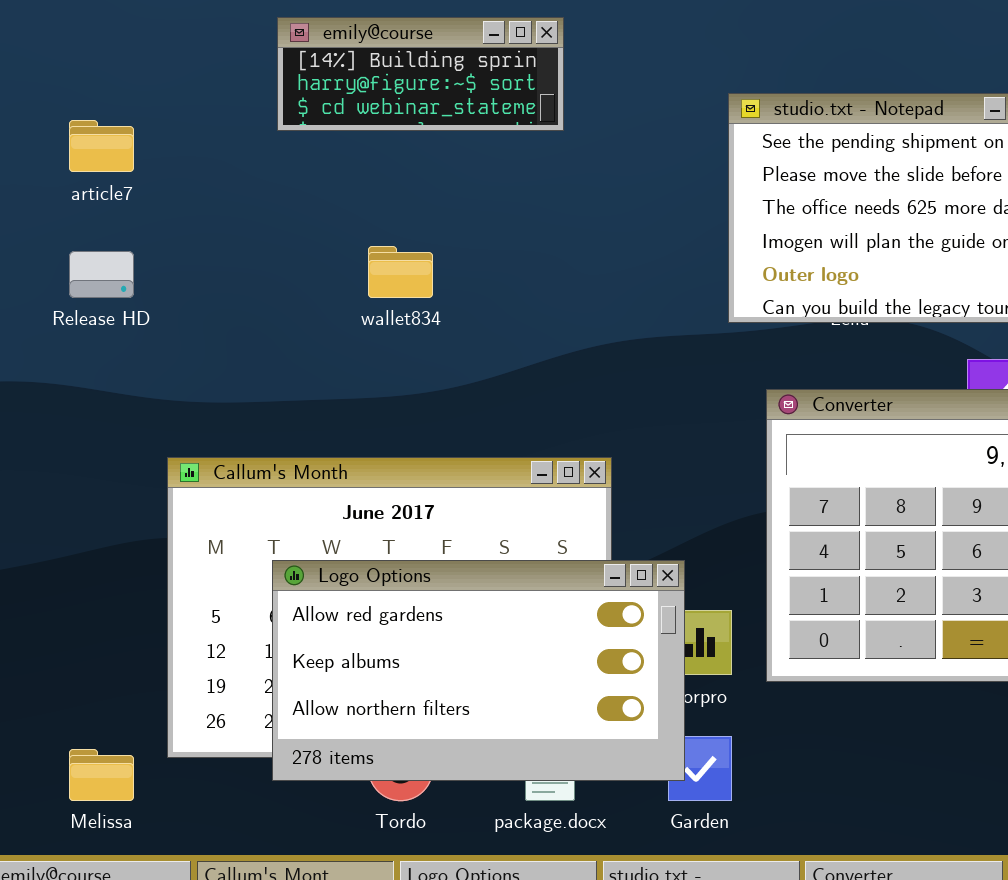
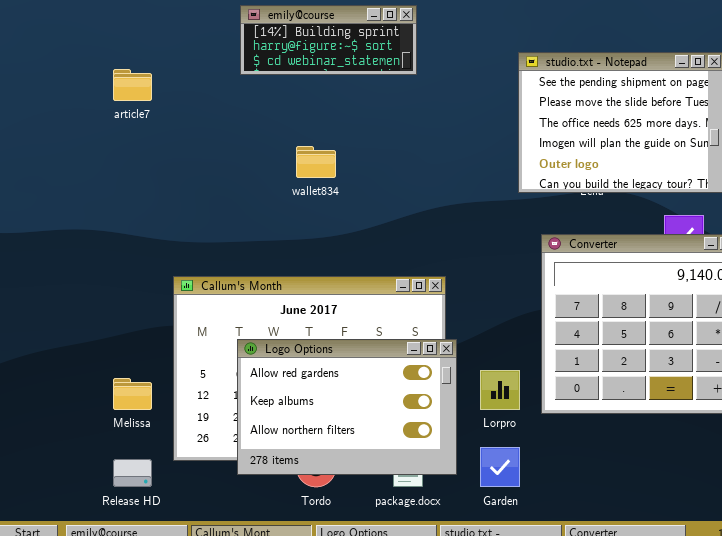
Release HD: [69,251,134,298] -> [113,459,152,487], moved
Logo Options: [272,560,685,781] -> [237,339,457,475], resized
Melissa: [69,749,134,801] -> [113,378,152,410], moved

